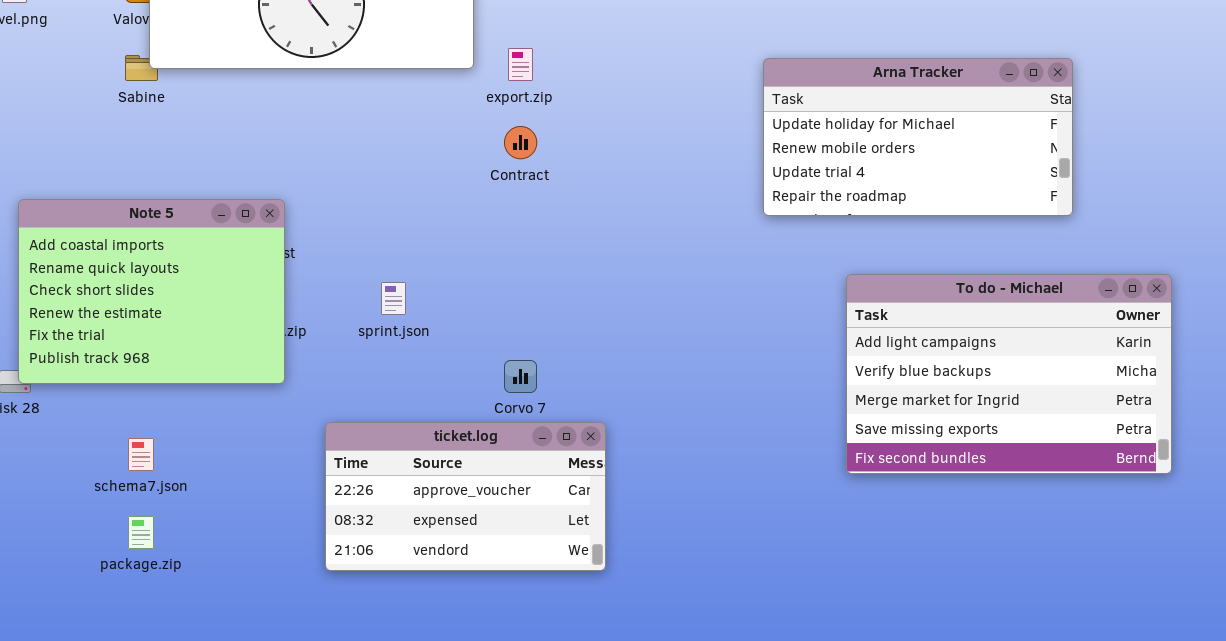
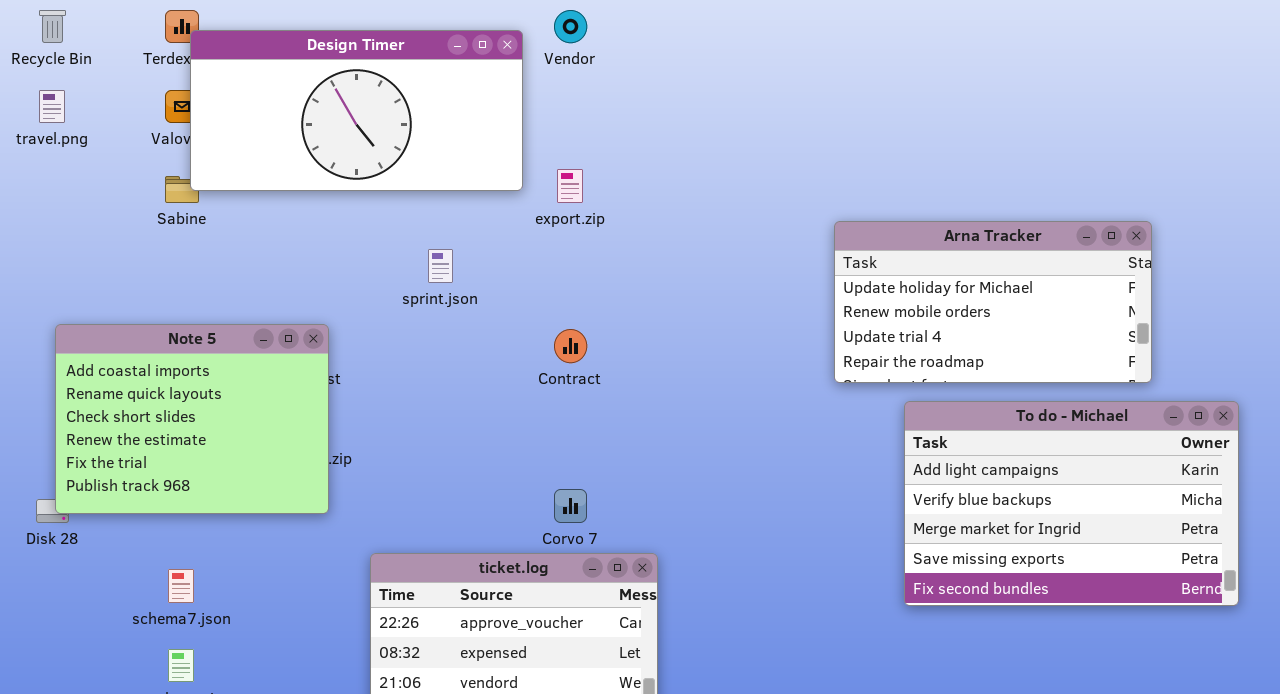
Arna Tracker: [763,58,1073,216] -> [834,221,1152,383], moved
Contract: [504,126,537,159] -> [554,329,587,363], moved
sprint.json: [381,282,406,315] -> [428,249,453,283], moved

